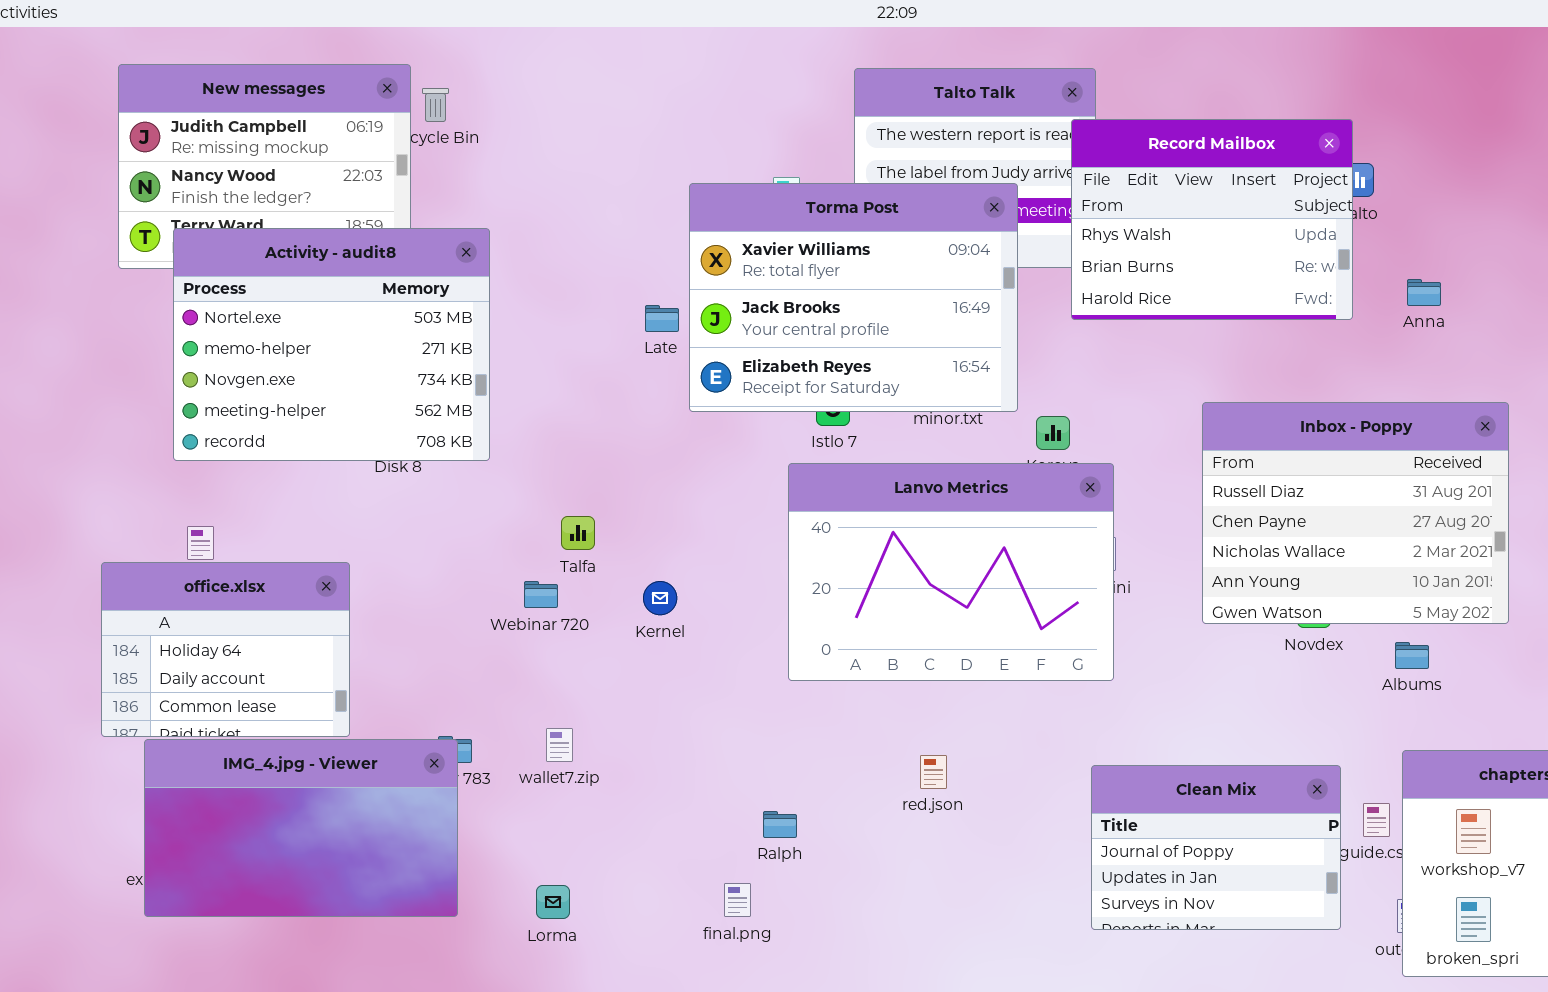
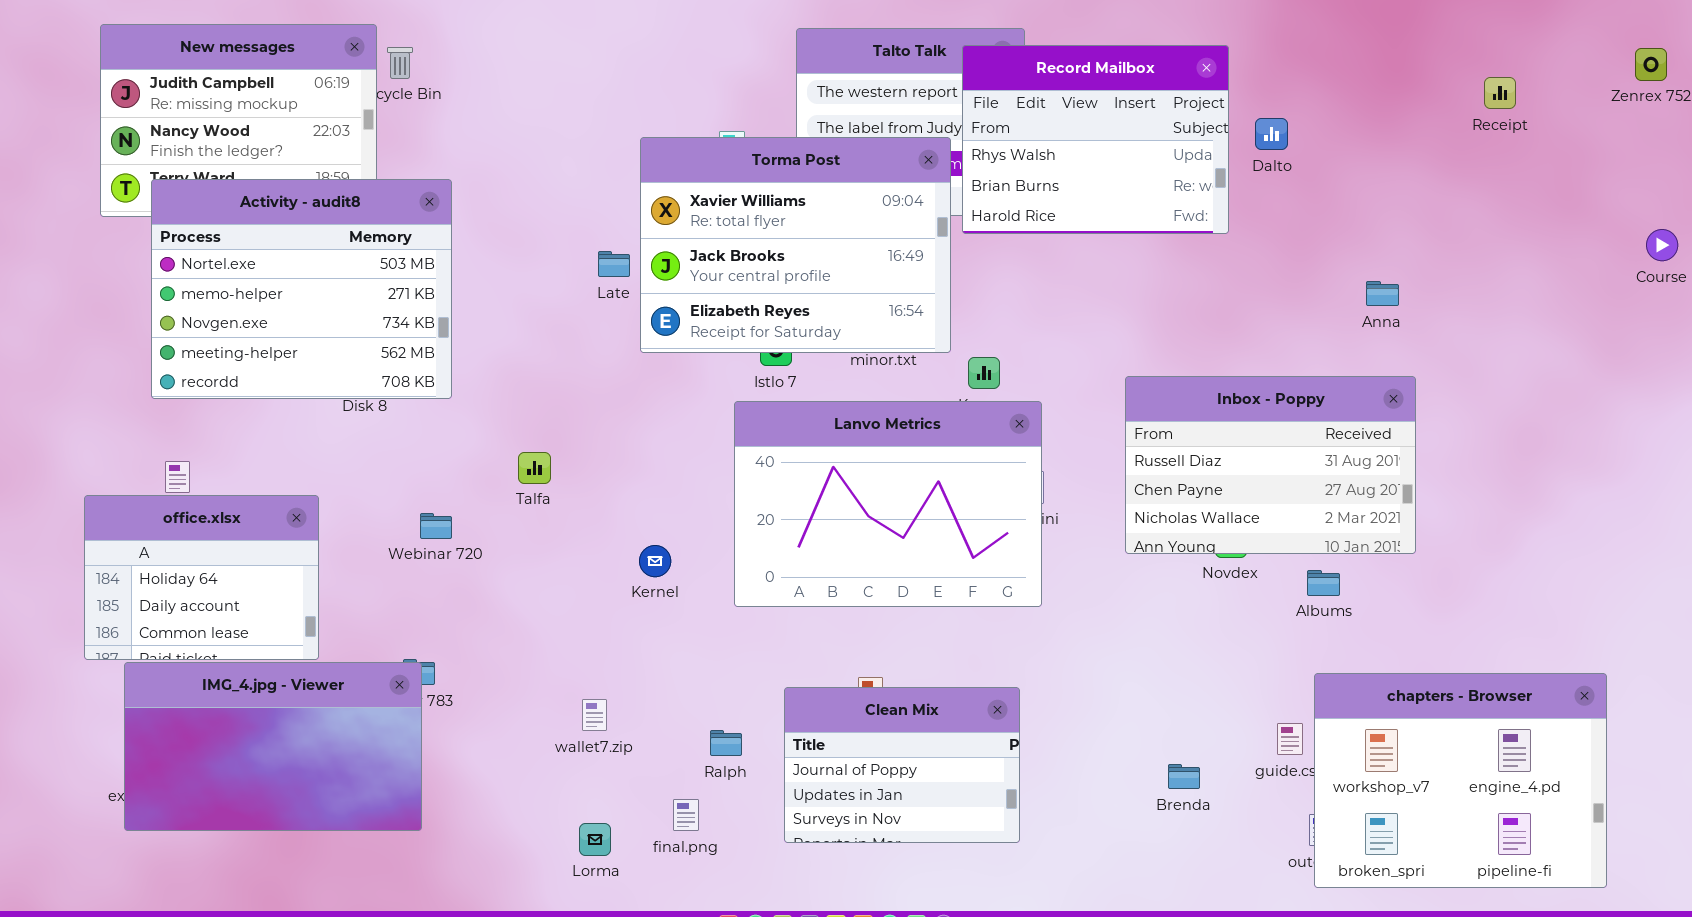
Record Mailbox: [1071,119,1353,320] -> [962,45,1229,234], moved
Anna: [1407,279,1441,306] -> [1366,281,1399,306], moved
Inbox - Poppy: [1202,402,1509,624] -> [1125,376,1416,554], resized
Webinar 720: [524,581,558,608] -> [420,513,452,539], moved
Kernel: [643,581,677,615] -> [639,545,671,577], moved
wallet7.zip: [546,728,573,762] -> [582,699,607,731], moved
Clean Mix: [1091,765,1341,930] -> [784,687,1020,843], moved
Lorma: [536,885,570,919] -> [579,823,611,856], moved

